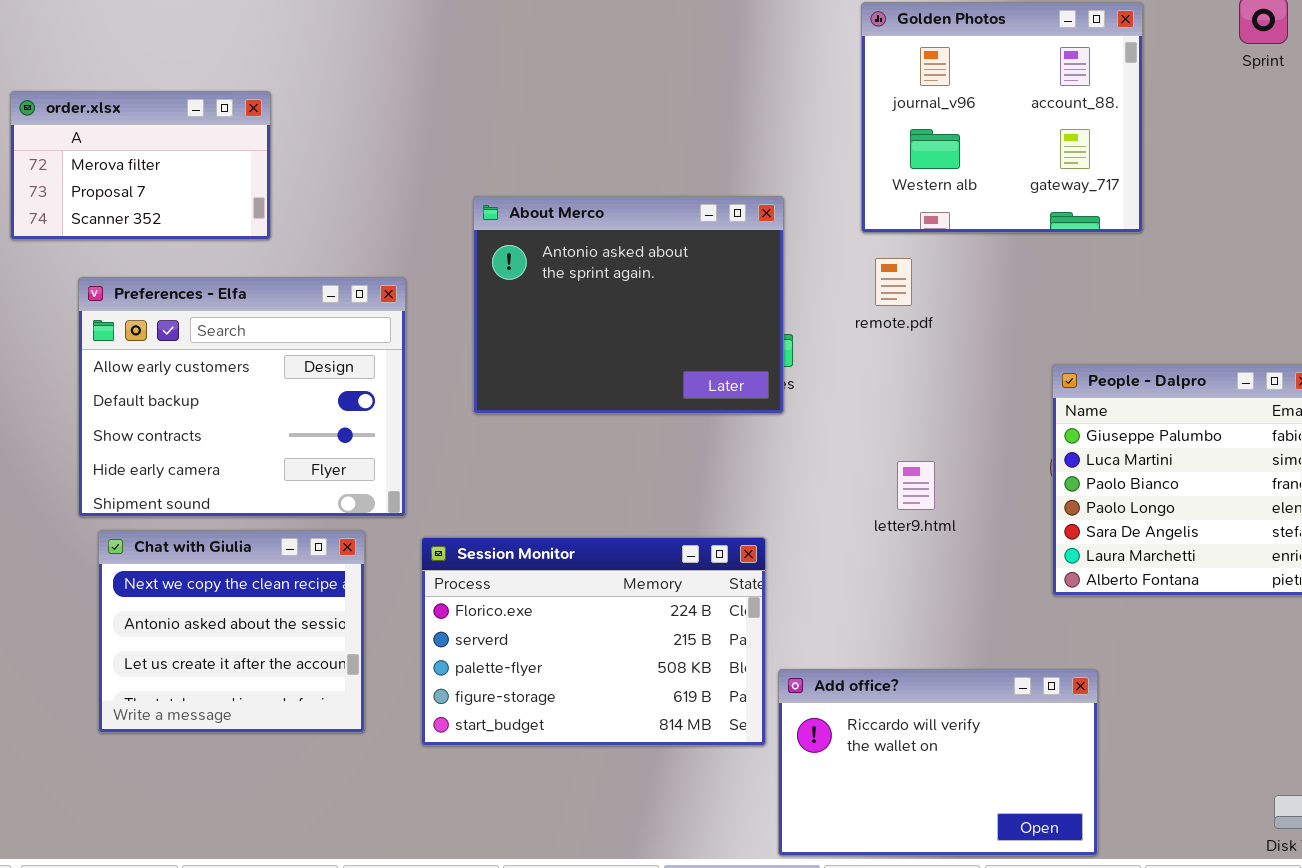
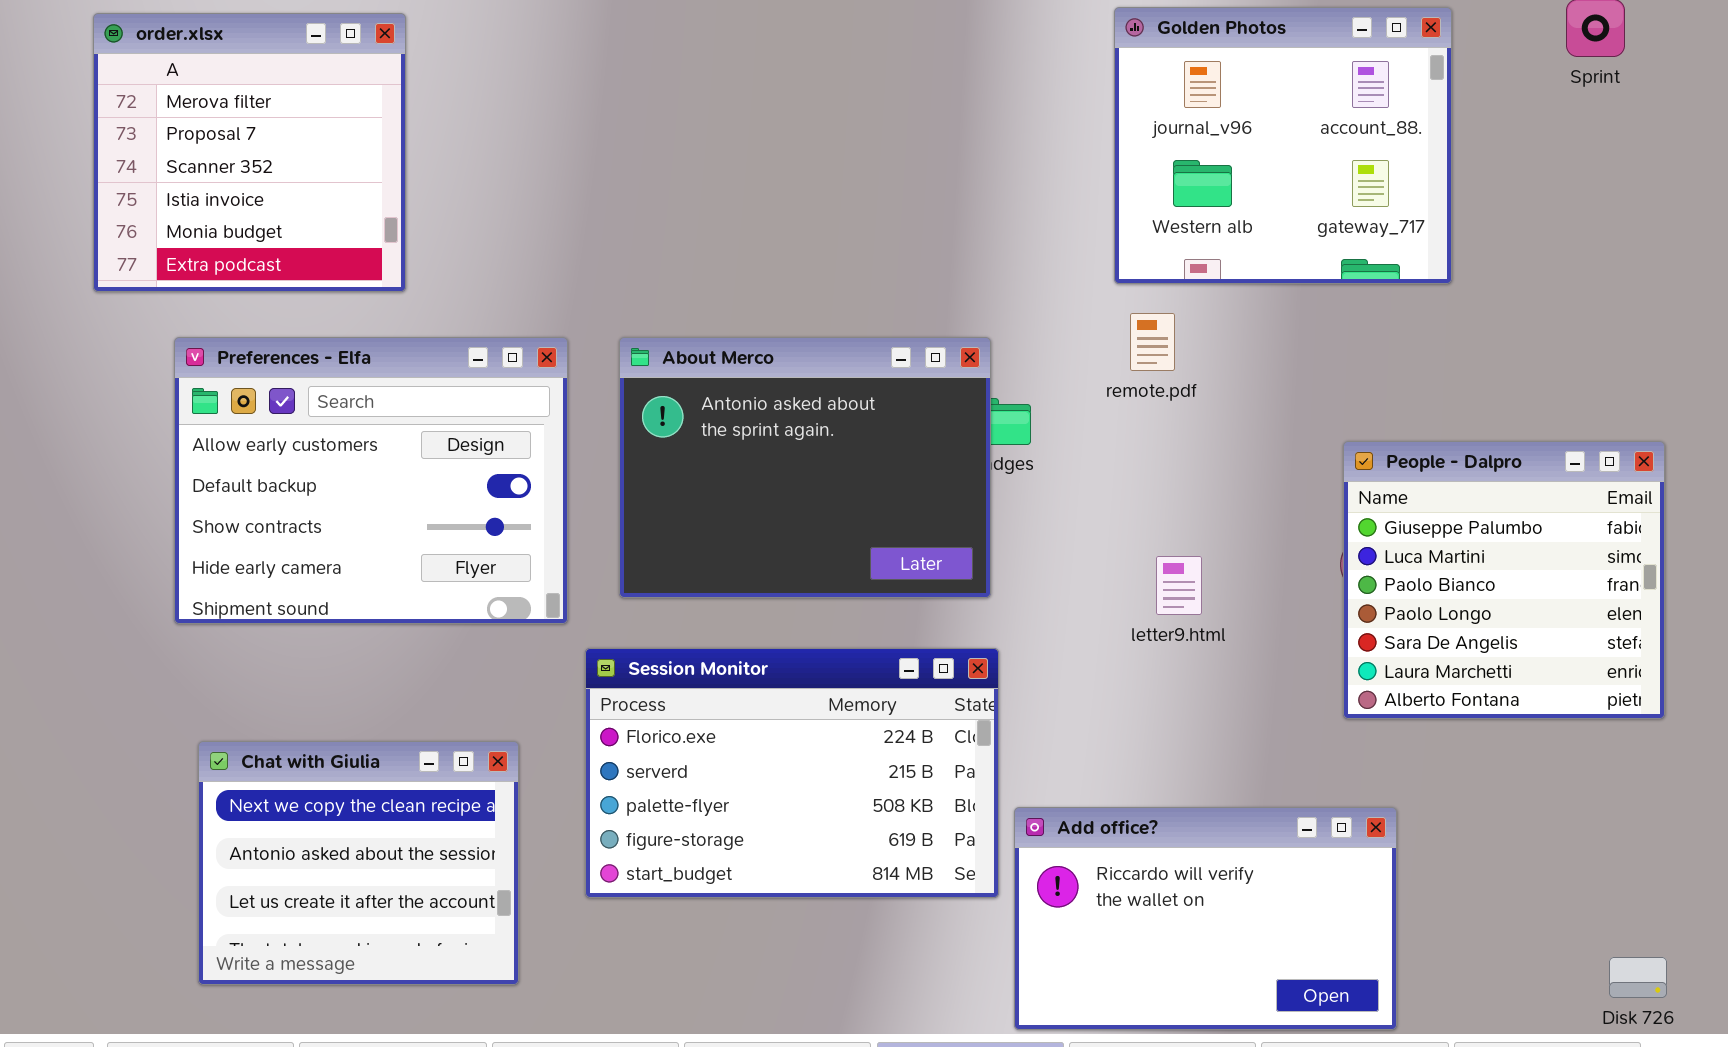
order.xlsx: [10,91,271,240] -> [93,13,406,292], resized
About Merco: [473,196,784,414] -> [619,337,991,598], moved
Chat with Giulia: [98,530,365,733] -> [198,741,519,985], moved

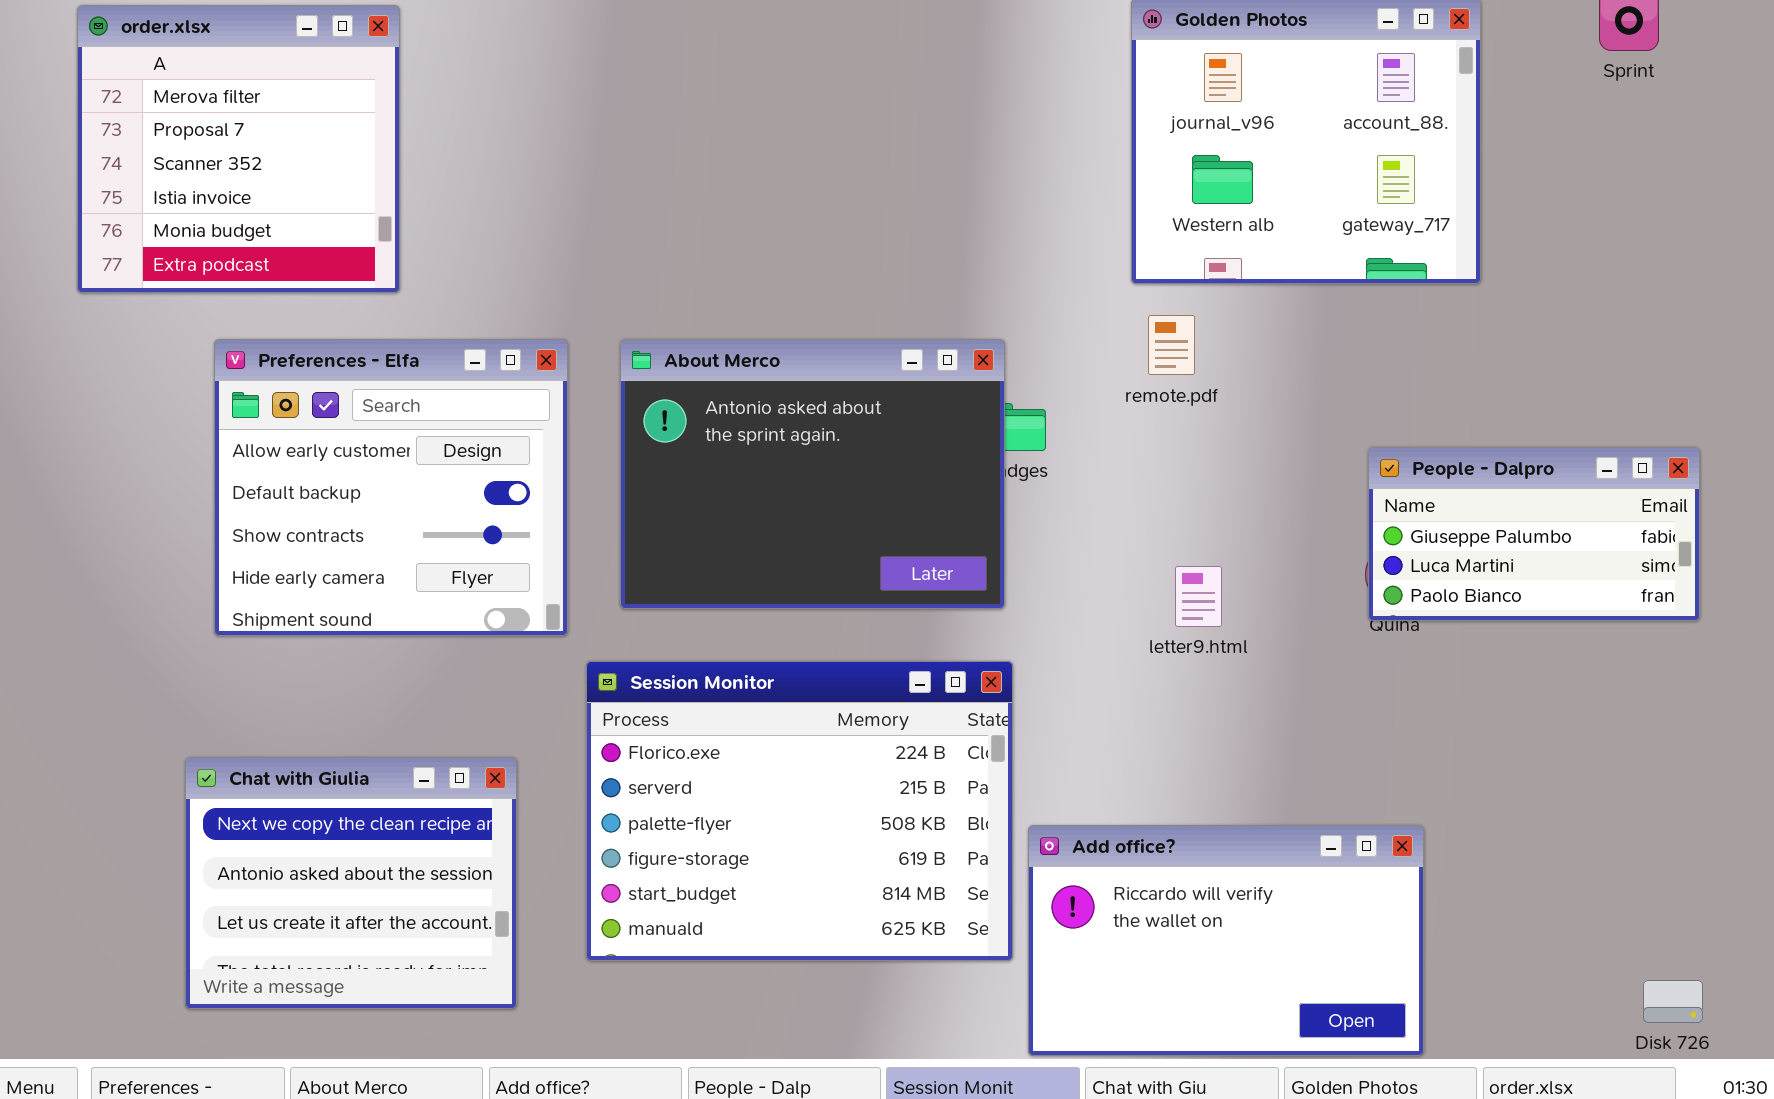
Preferences - Elfa: [174,337,568,624] -> [214,339,568,636], resized
People - Dalpro: [1343,441,1665,719] -> [1368,447,1700,621], resized
Session Monitor: [585,648,999,898] -> [586,661,1013,961], resized

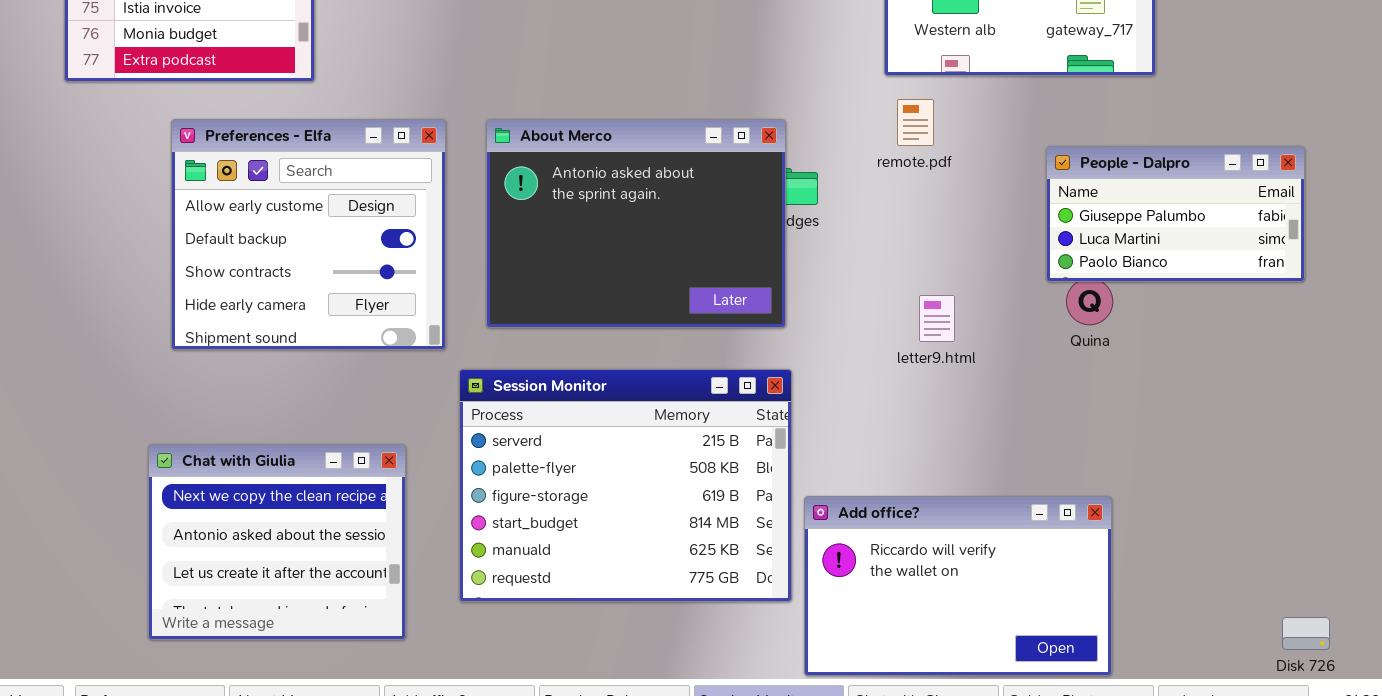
People - Dalpro: [1368,447,1700,621] -> [1046,146,1305,282], moved
Session Monitor: [586,661,1013,961] -> [459,369,792,602], scrolled down 1 row

